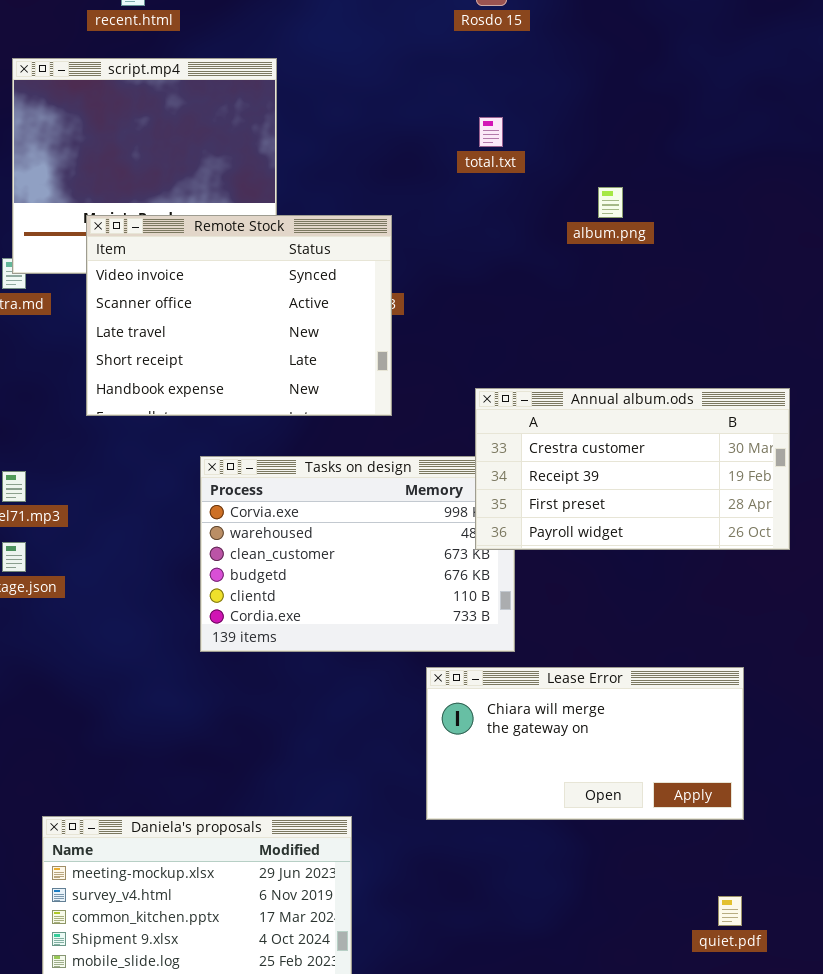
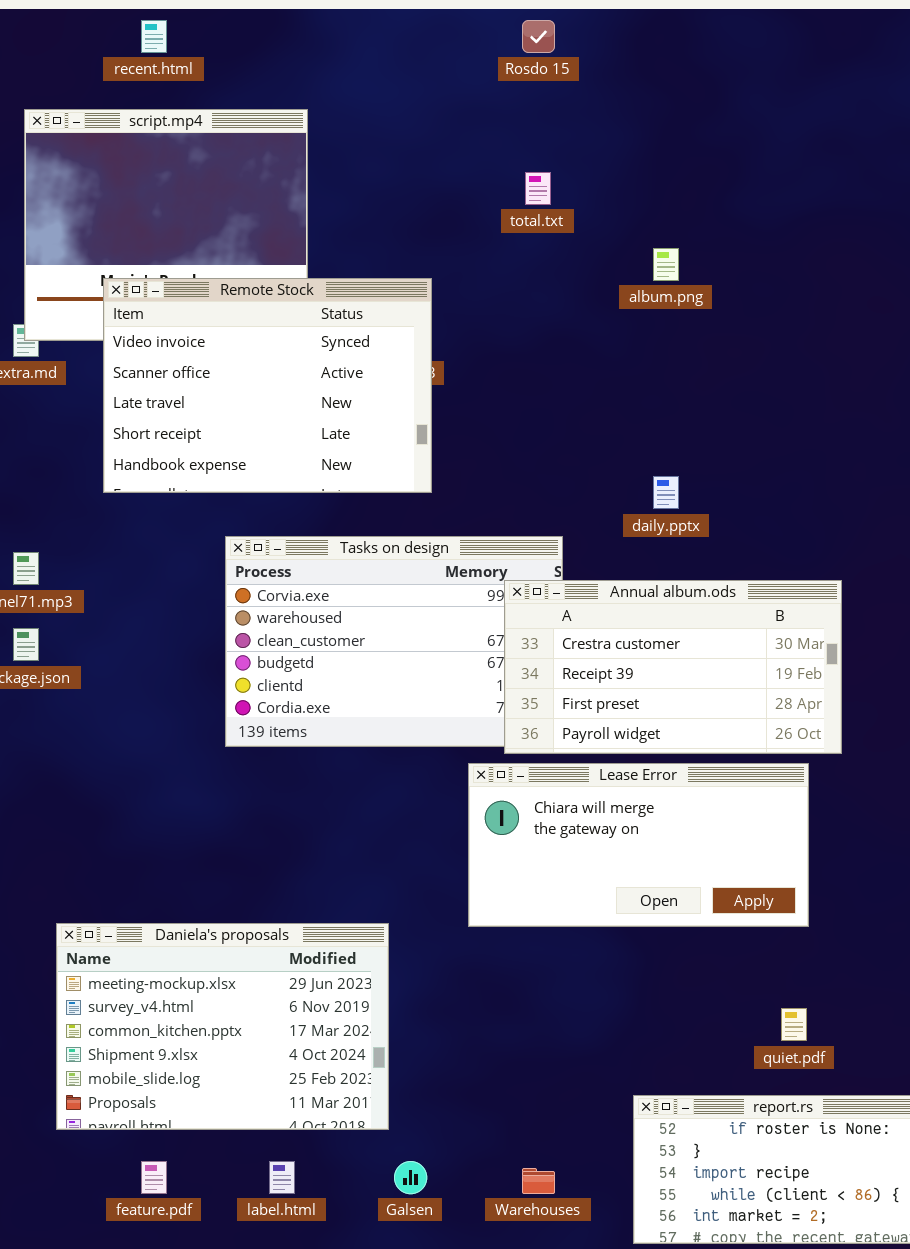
Annual album.ods: [475,388,790,550] -> [504,580,842,754], moved

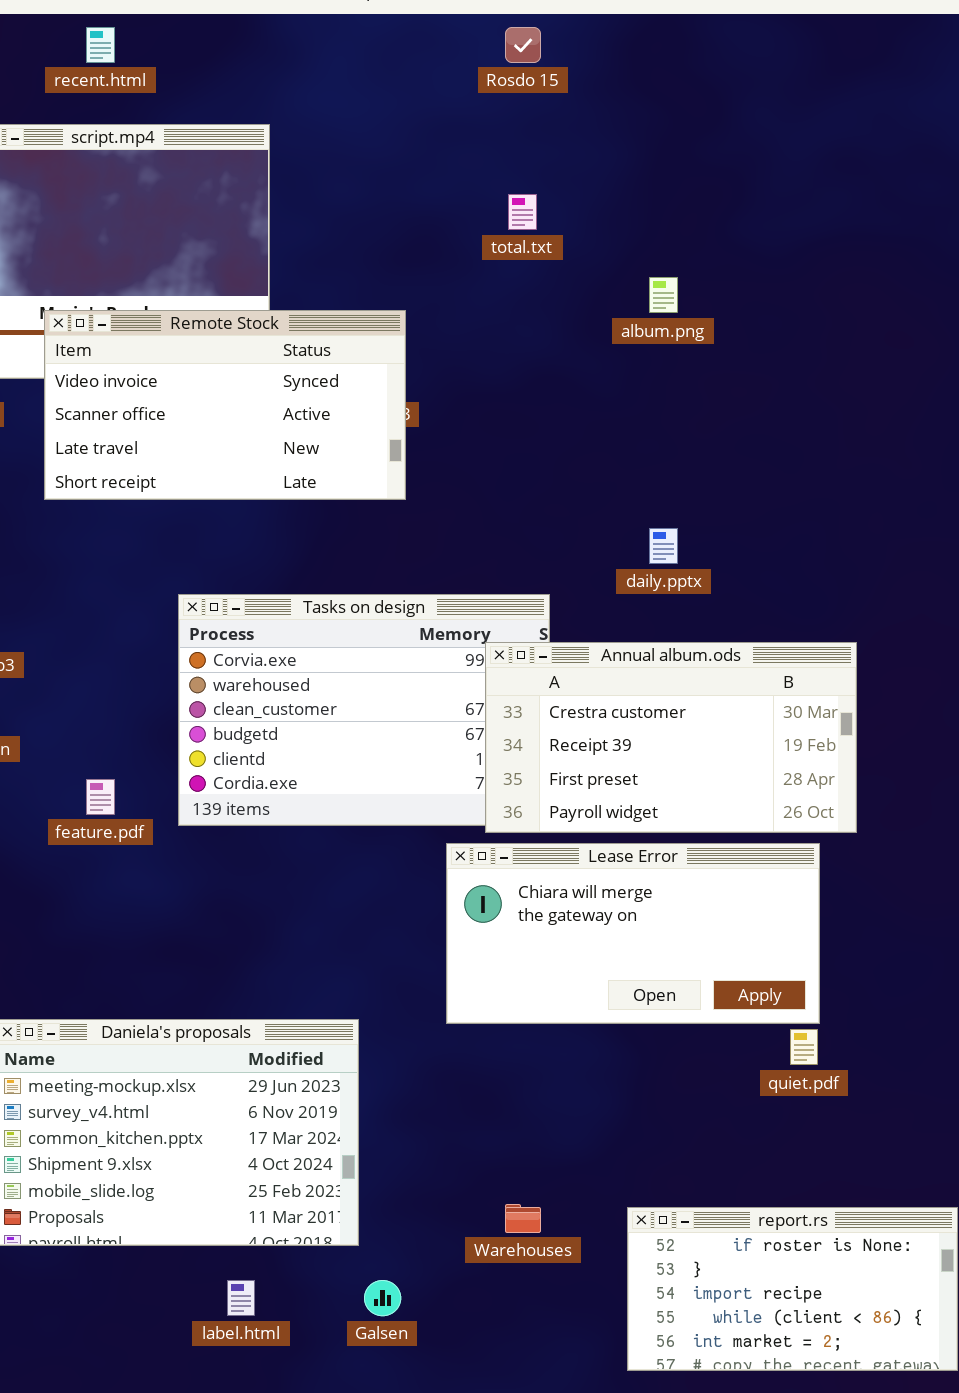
Remote Stock: [103,278,432,493] -> [44,310,406,500], resized
quiet.pdf: [781,1008,807,1041] -> [790,1029,818,1065], moved
feature.pdf: [141,1161,167,1194] -> [86,779,115,815], moved
Warehouses: [522,1168,555,1194] -> [505,1204,541,1233], moved

